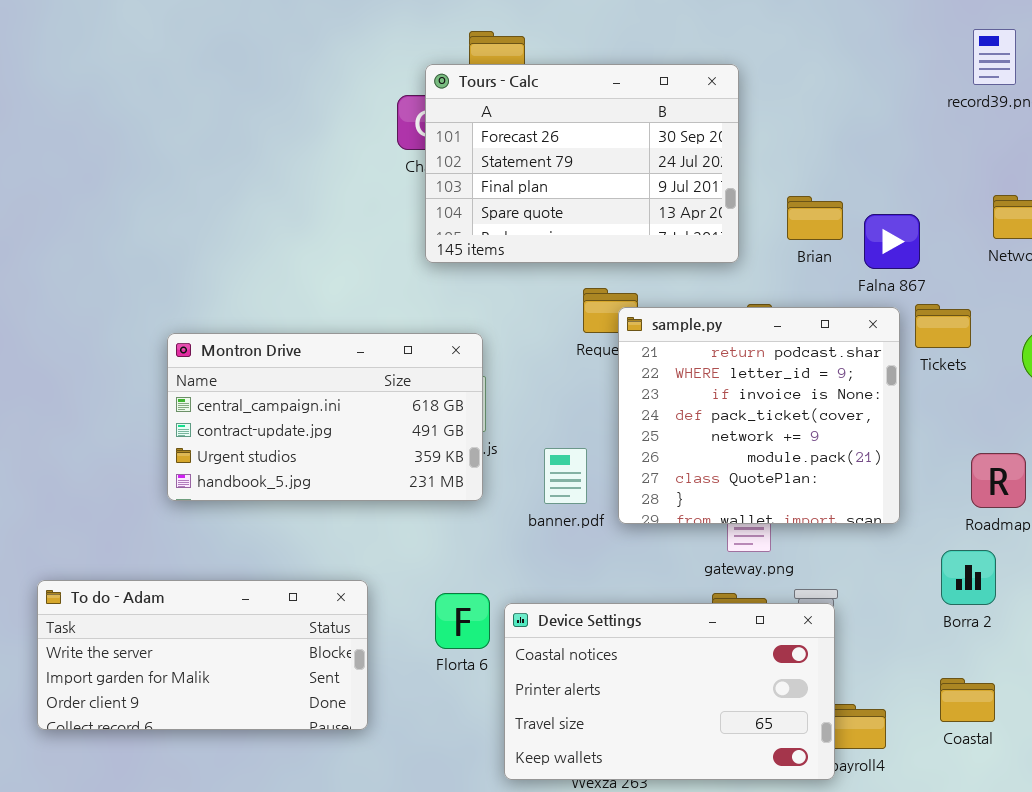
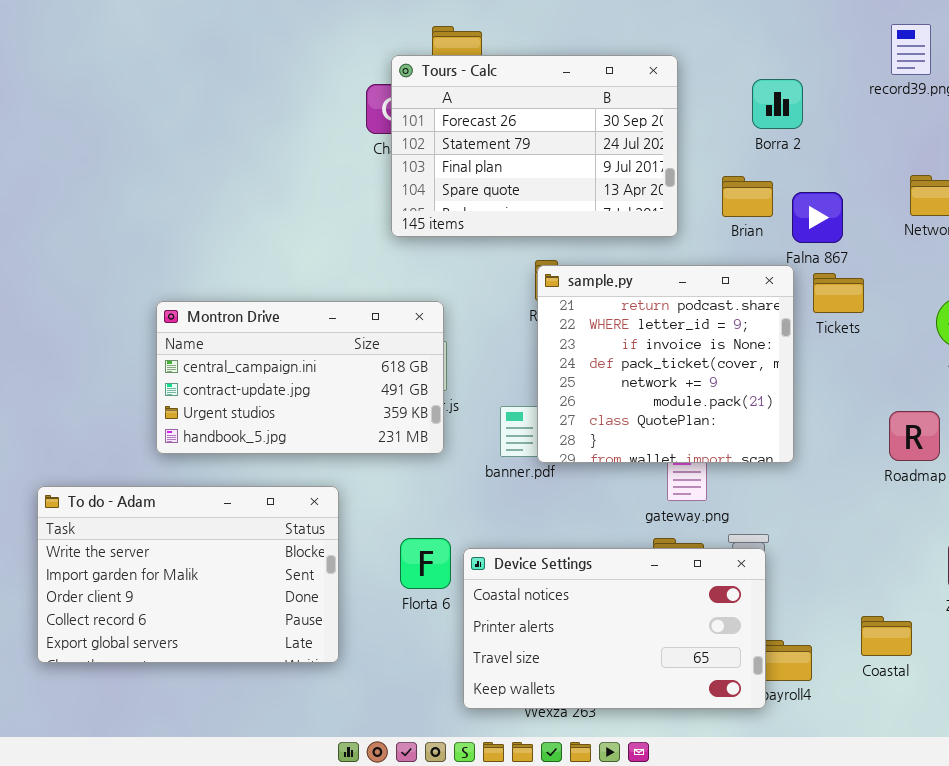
Tickets: [915,304,971,348] -> [813,273,864,313], moved
sample.py: [618,307,900,524] -> [537,265,794,463], moved
Borra 2: [941,550,996,605] -> [752,79,803,129], moved
To do - Adam: [37,580,368,730] -> [37,486,339,663], resized

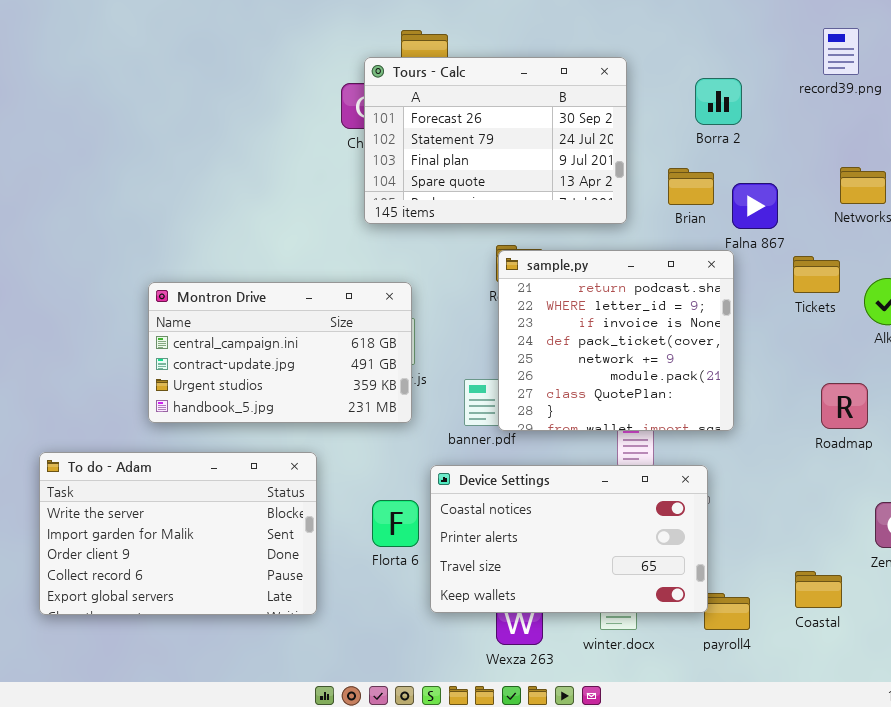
Tickets: [813,273,864,313] -> [793,256,840,293], moved
Device Settings: [463,548,766,709] -> [430,465,708,613], moved

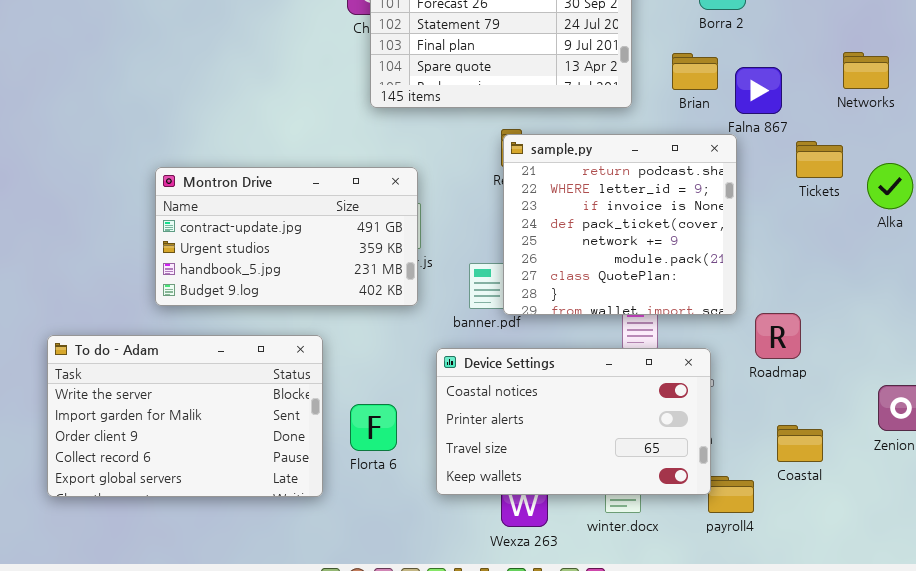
Montron Drive: [148,282,412,423] -> [155,167,418,306], scrolled down 1 row
Roadmap: [821,383,868,429] -> [755,313,801,359], moved
Florta 6: [372,500,419,547] -> [350,404,397,451], moved
Coastal: [795,571,842,608] -> [777,425,823,462], moved

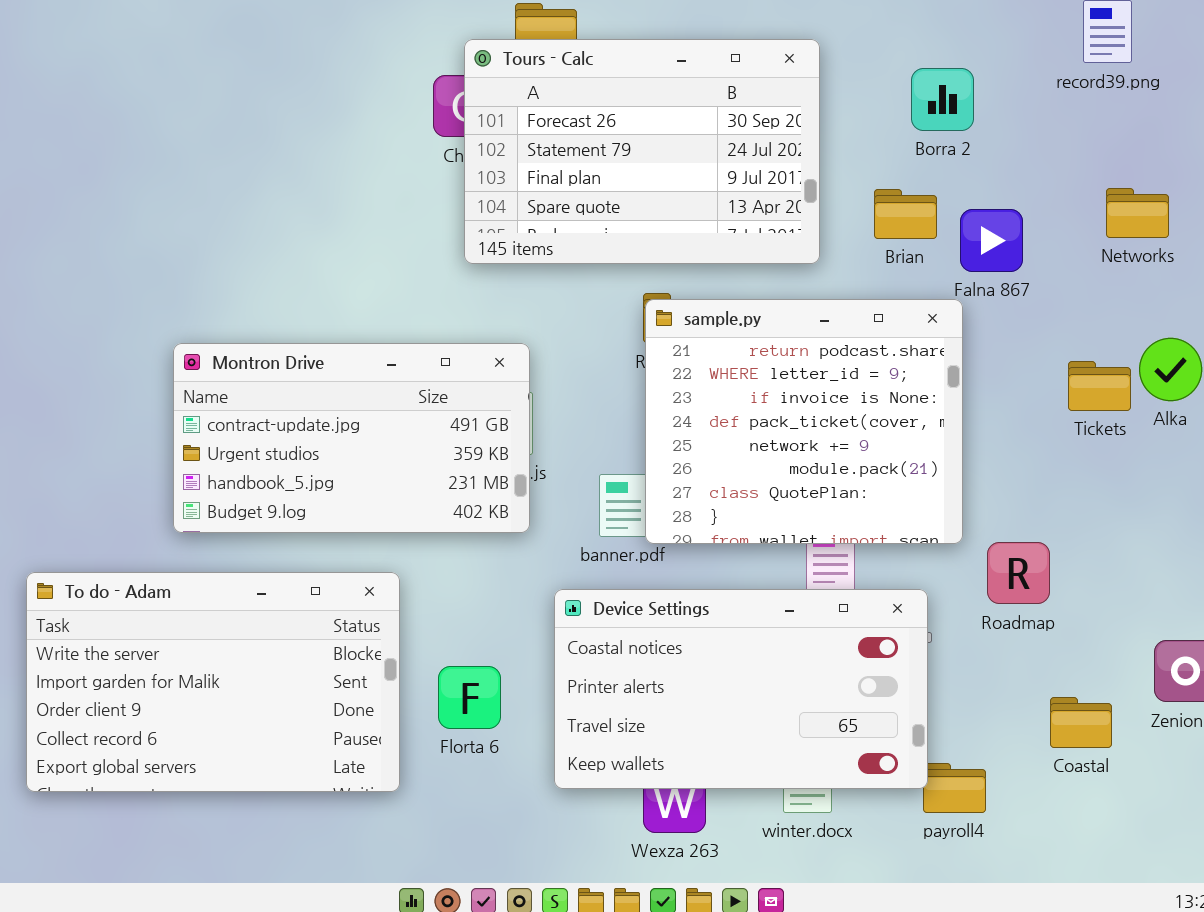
Tickets: [796,141,843,178] -> [1068,361,1131,411], moved
Coastal: [777,425,823,462] -> [1050,697,1112,748], moved

